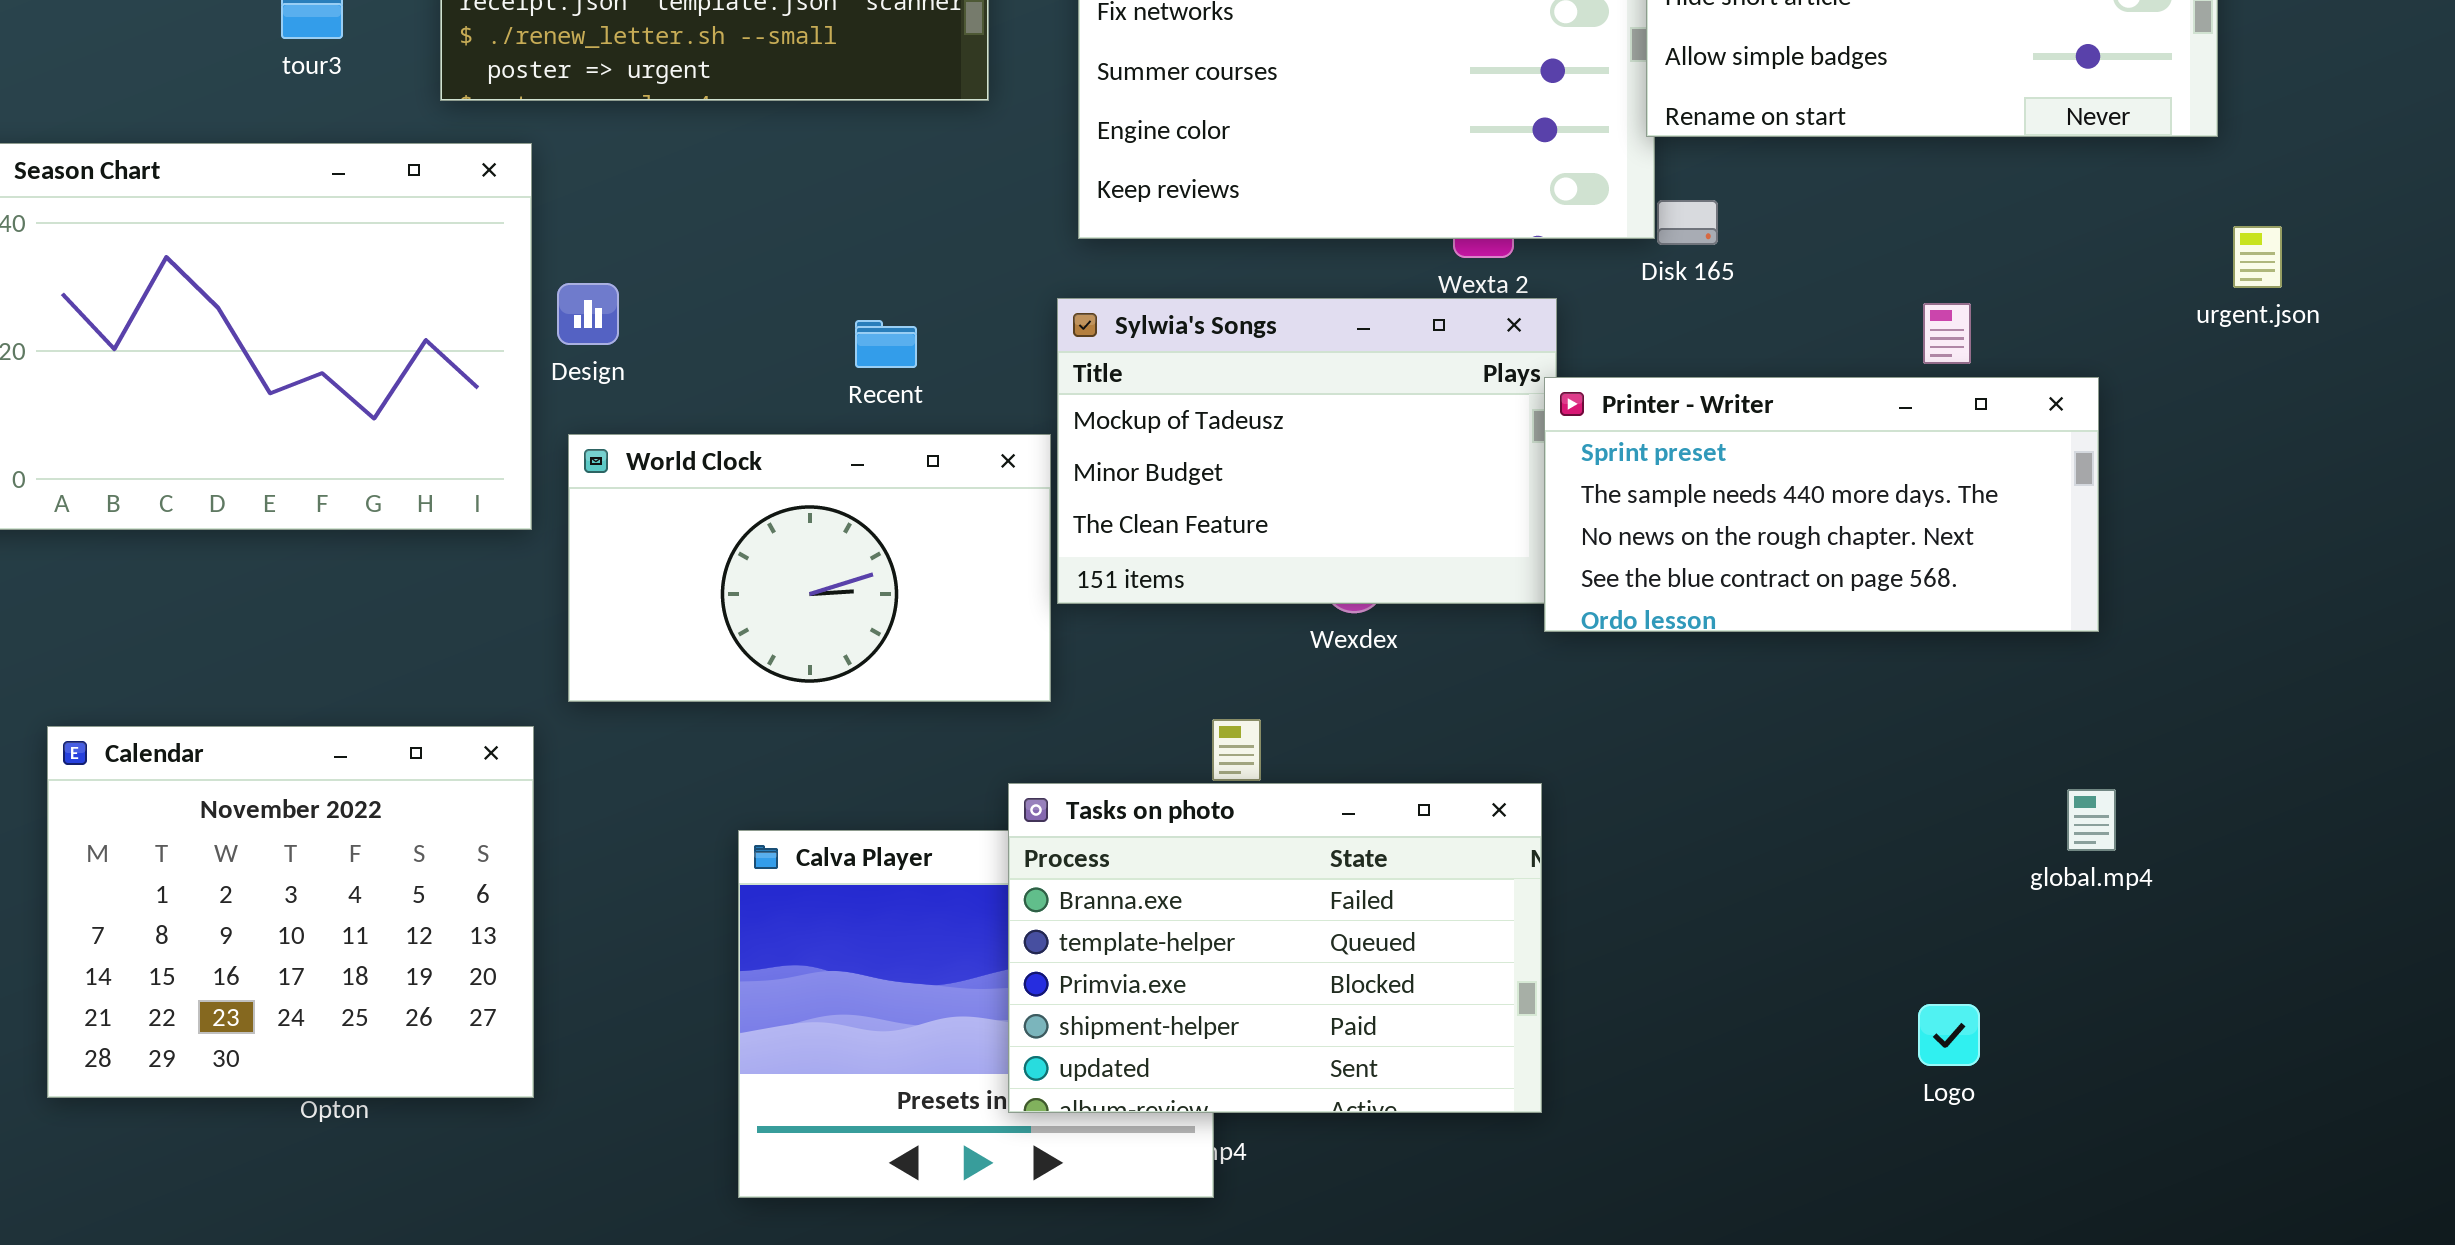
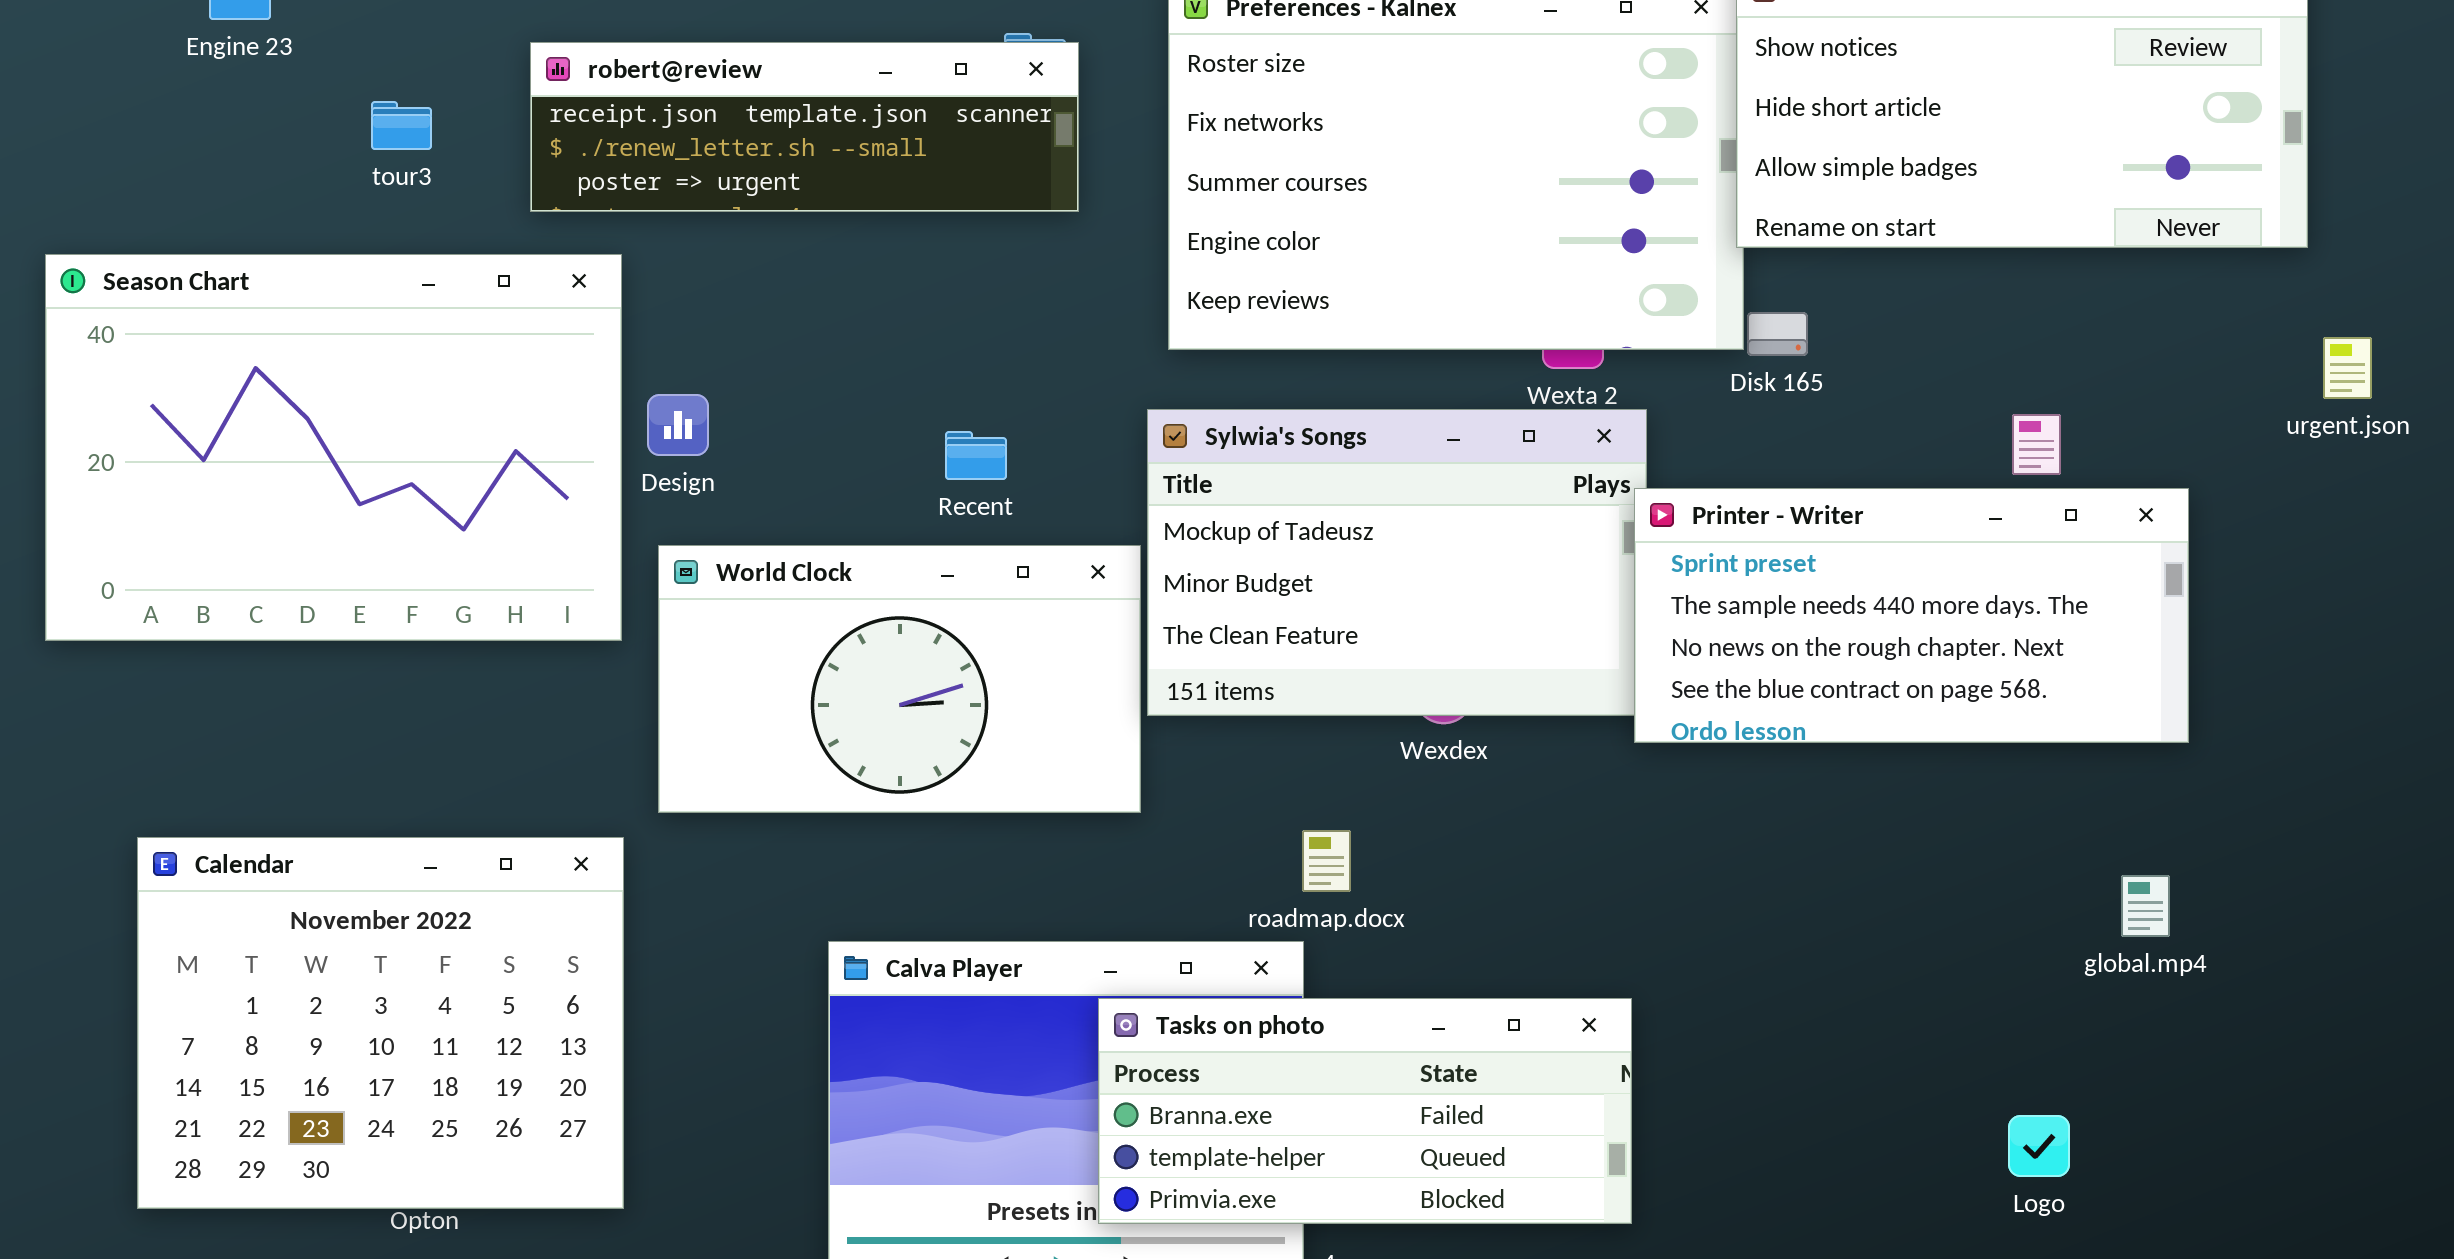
Tasks on photo: [1008,783,1542,1113] -> [1098,998,1632,1224], resized
global.mp4: [2067,789,2116,851] -> [2121,875,2170,937], moved

